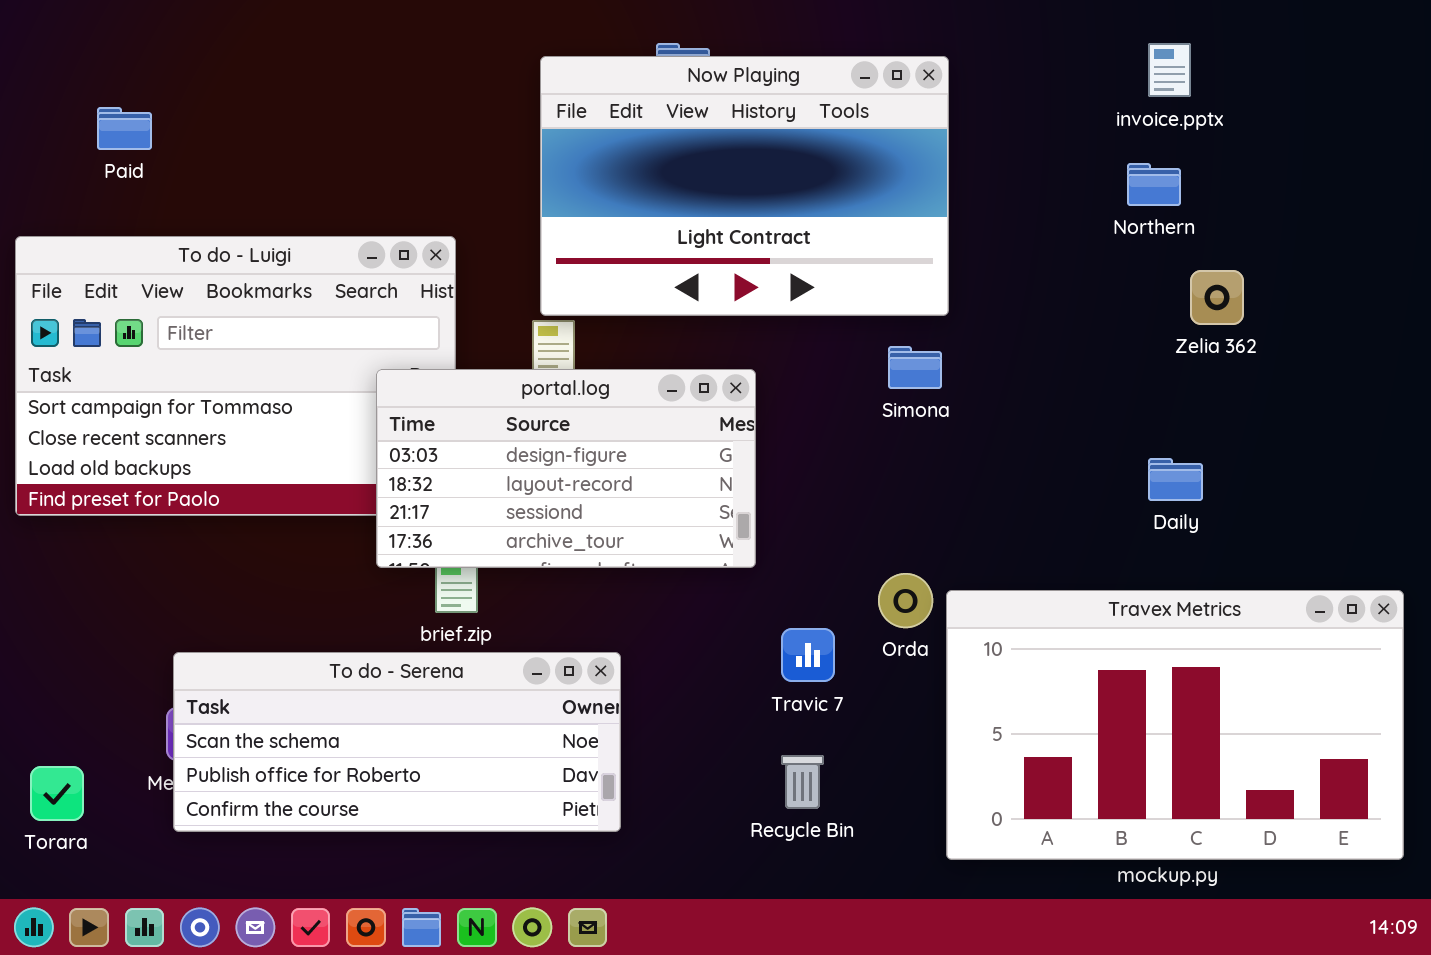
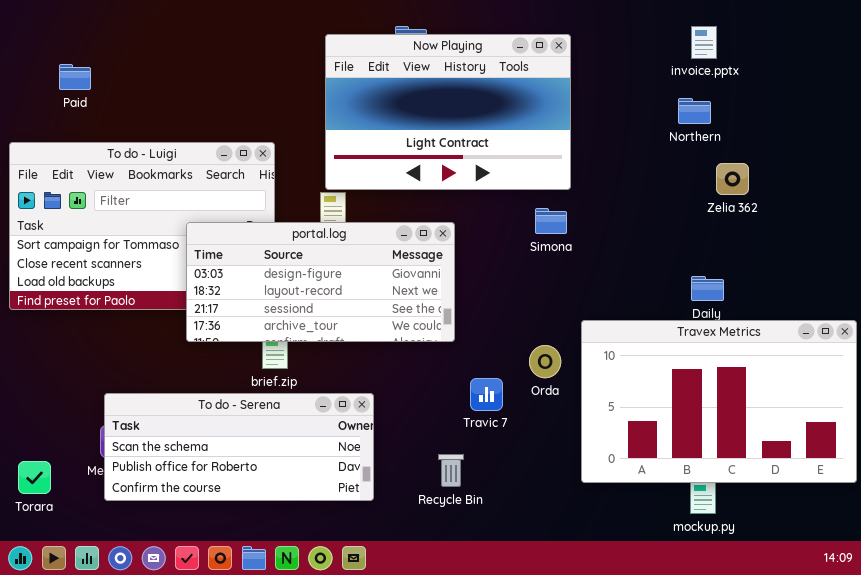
portal.log: [376,369,756,568] -> [186,222,455,342], resized
Travex Metrics: [946,590,1404,860] -> [581,320,857,483], moved
Recycle Bin: [781,755,824,809] -> [438,454,464,487], moved

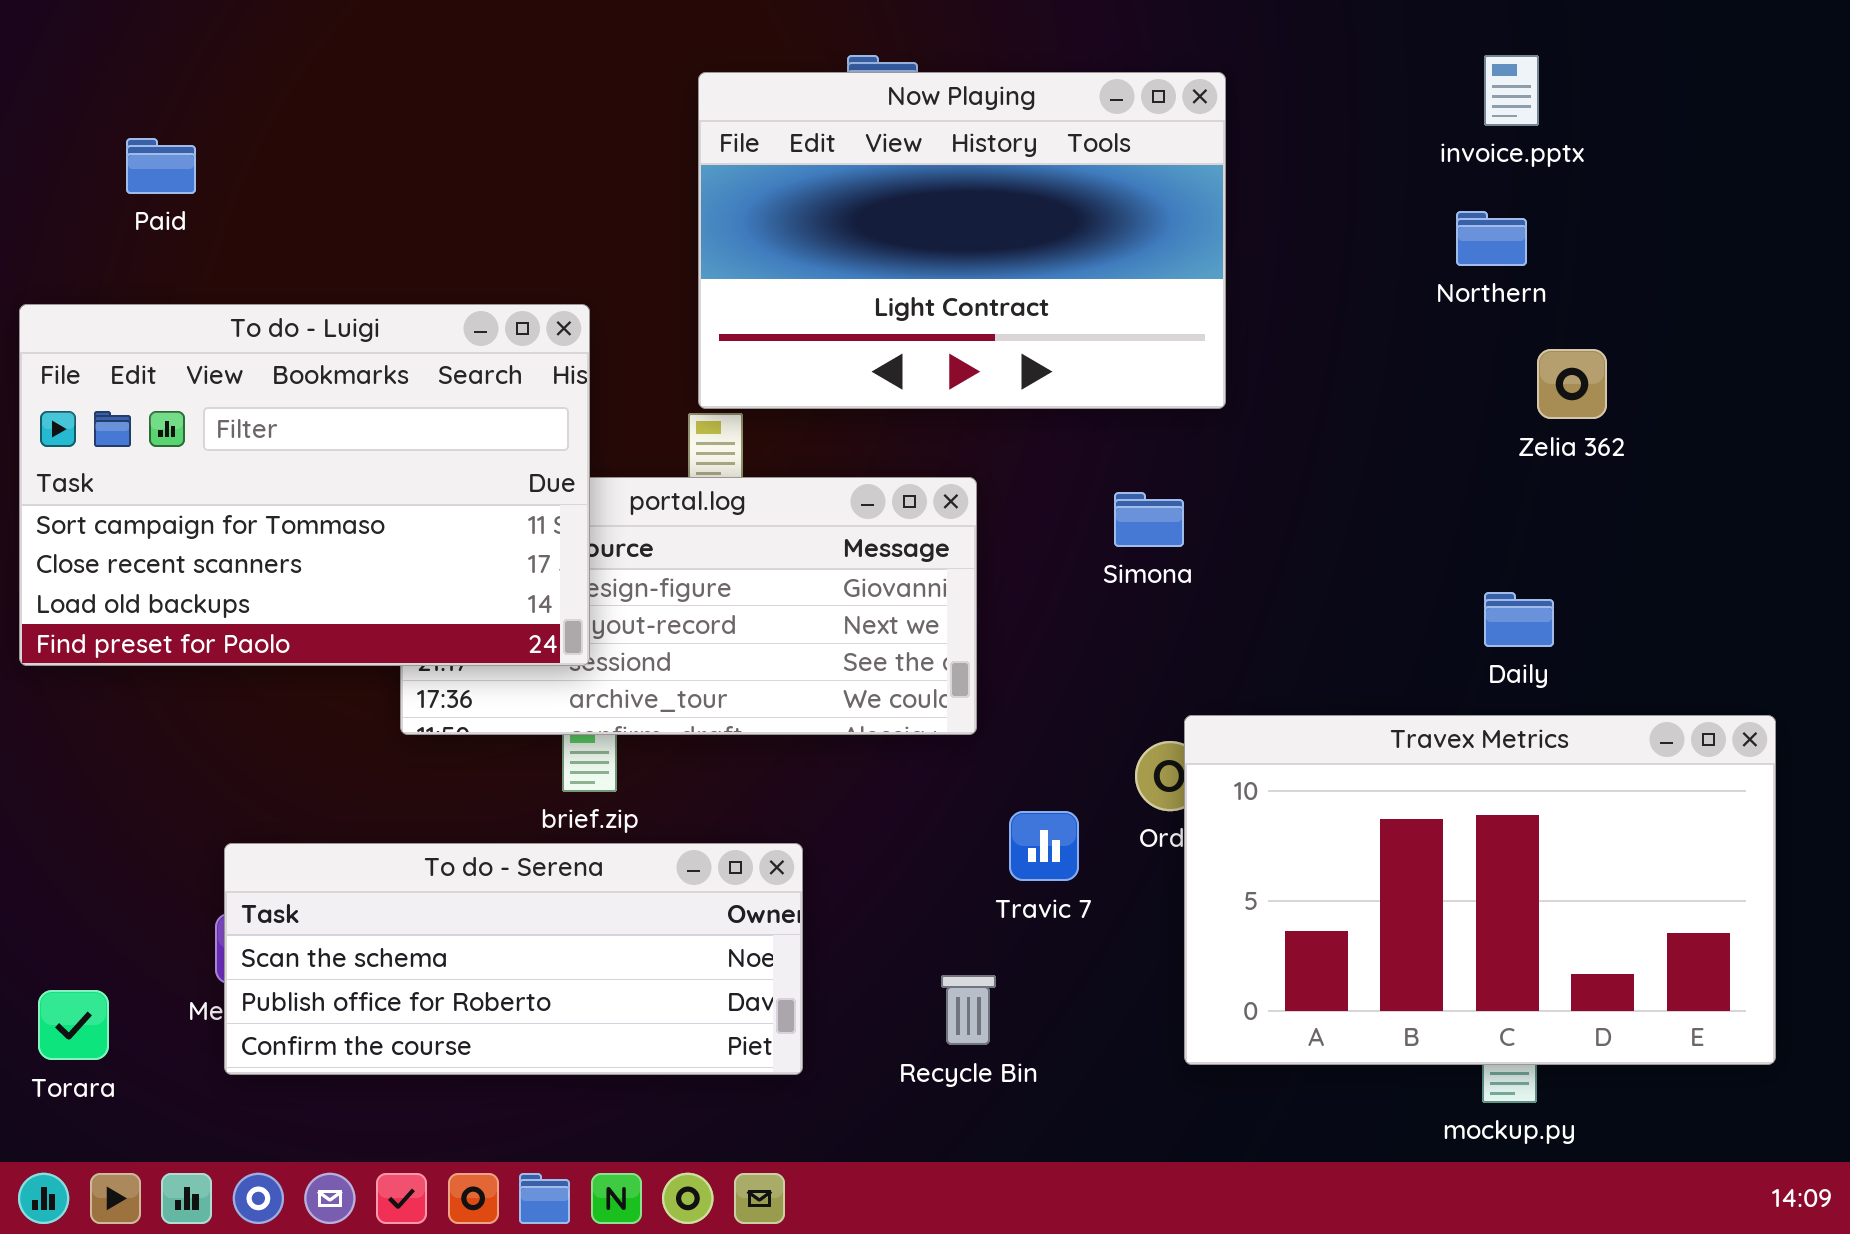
To do - Luigi: [9,142,275,310] -> [19,304,590,666], raised
Simona: [535,208,567,234] -> [1114,492,1184,547], moved
Travex Metrics: [581,320,857,483] -> [1184,715,1776,1065], moved

